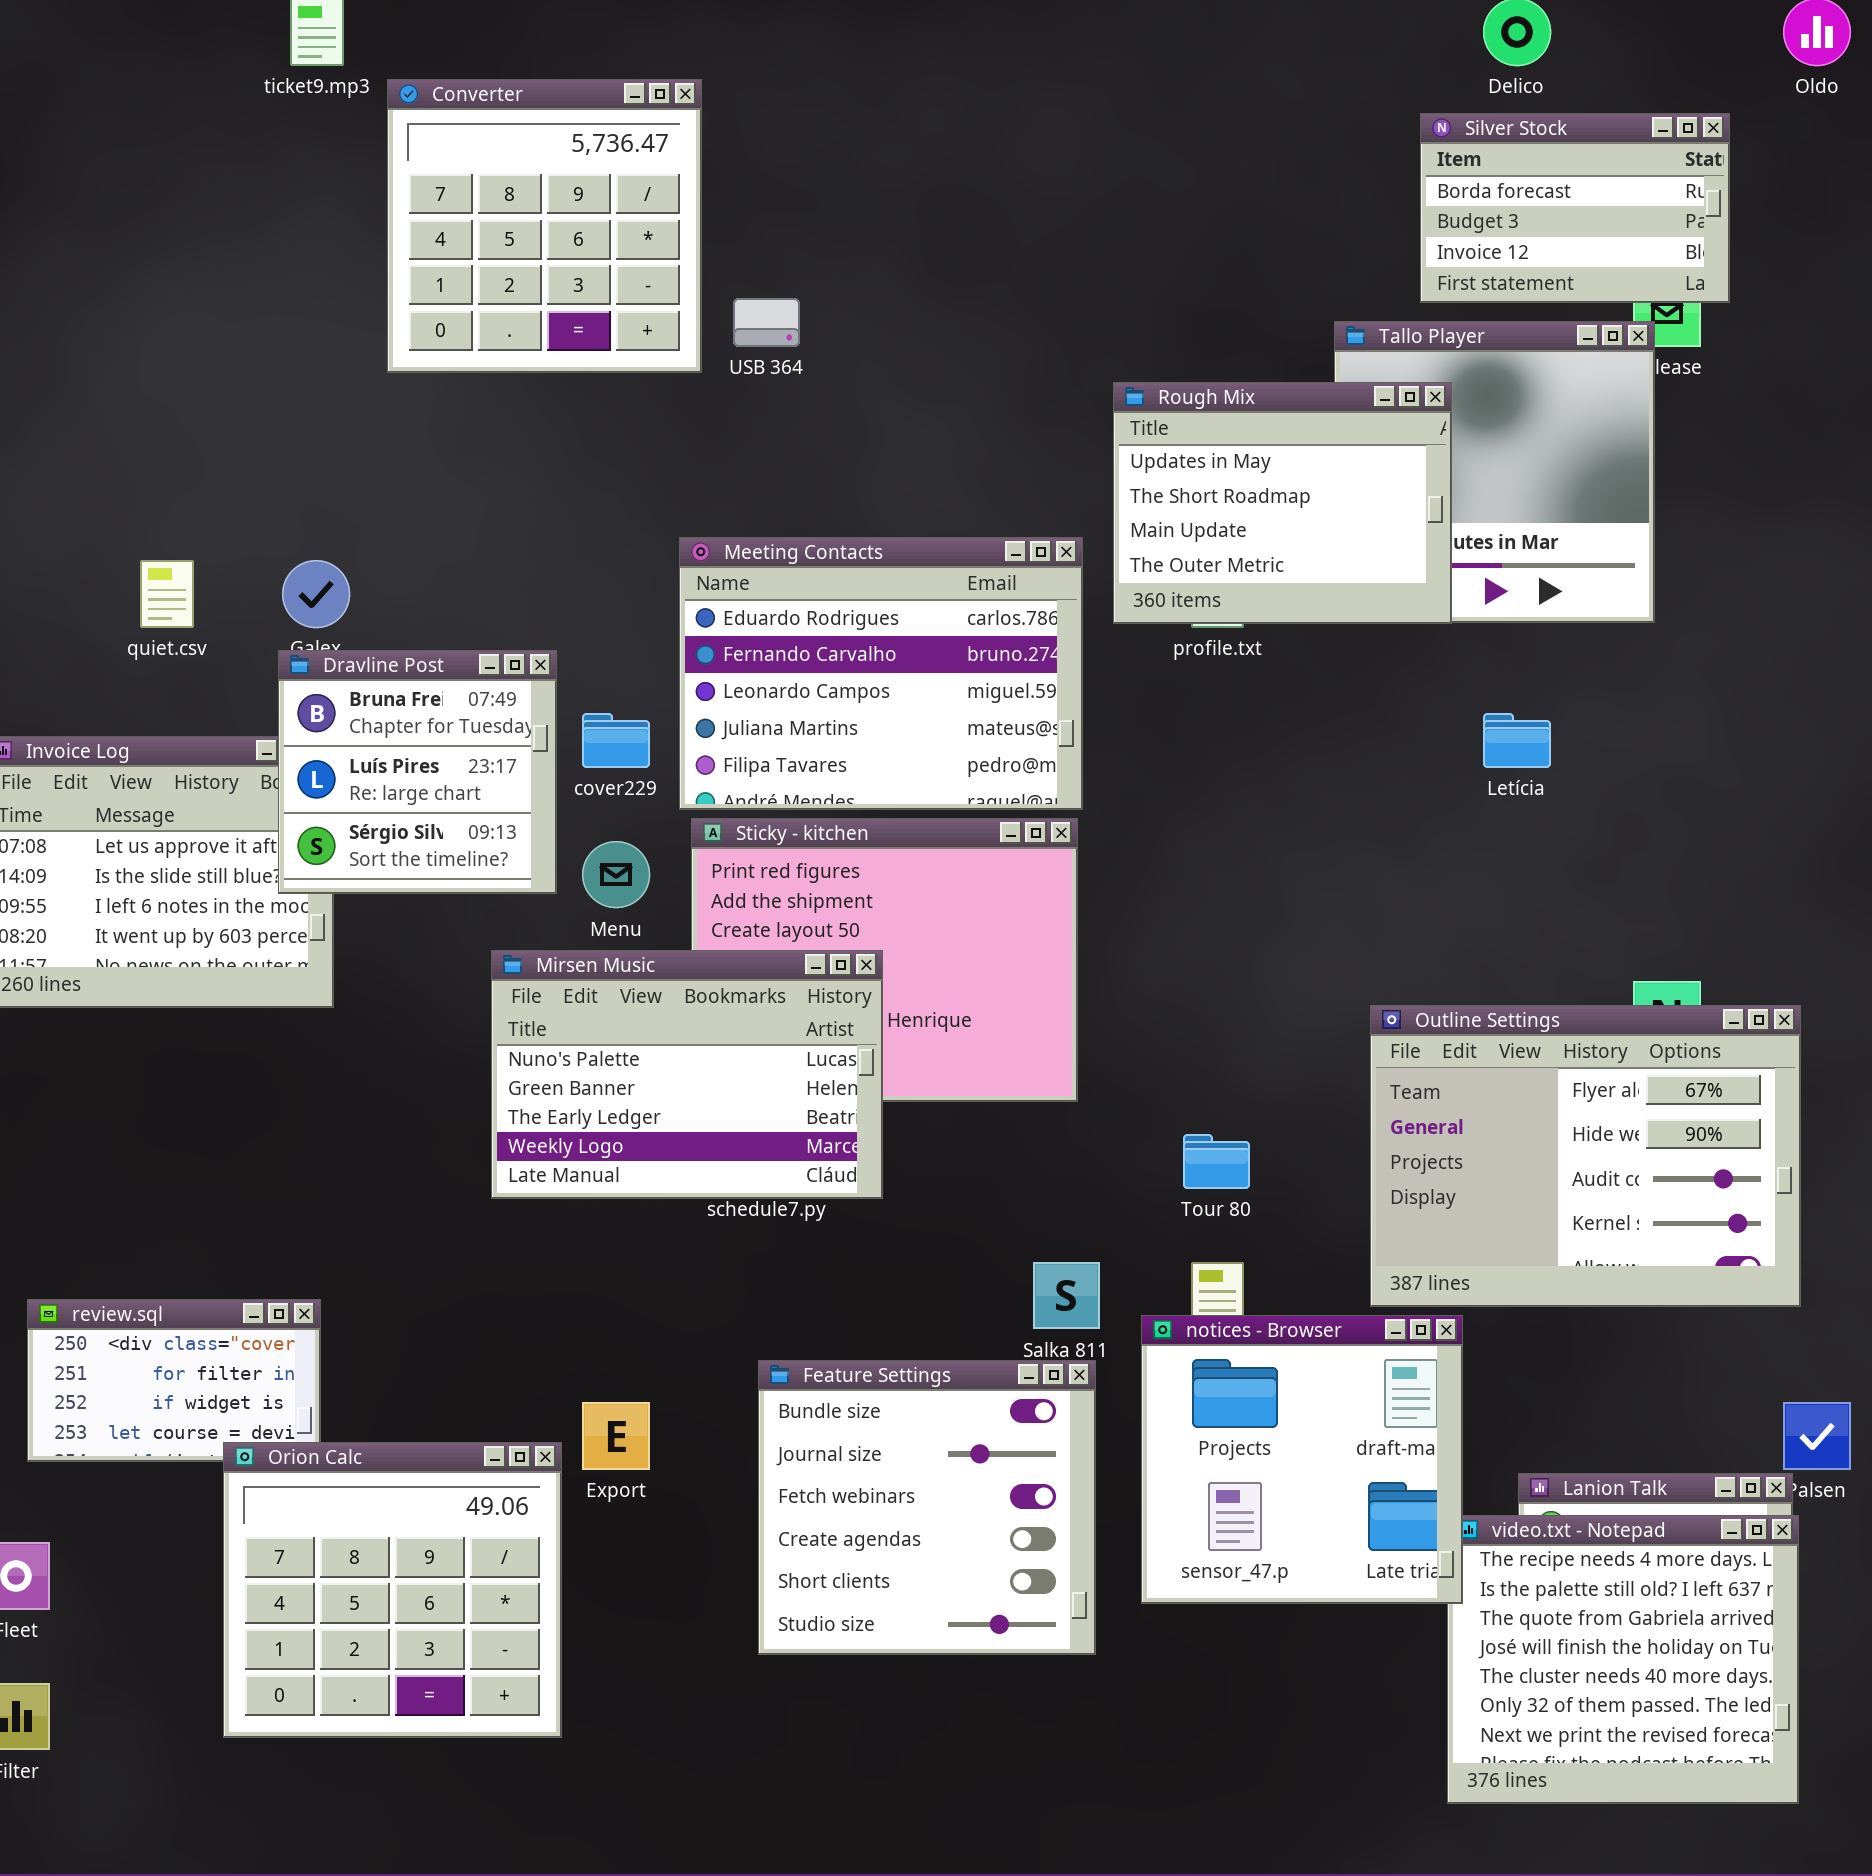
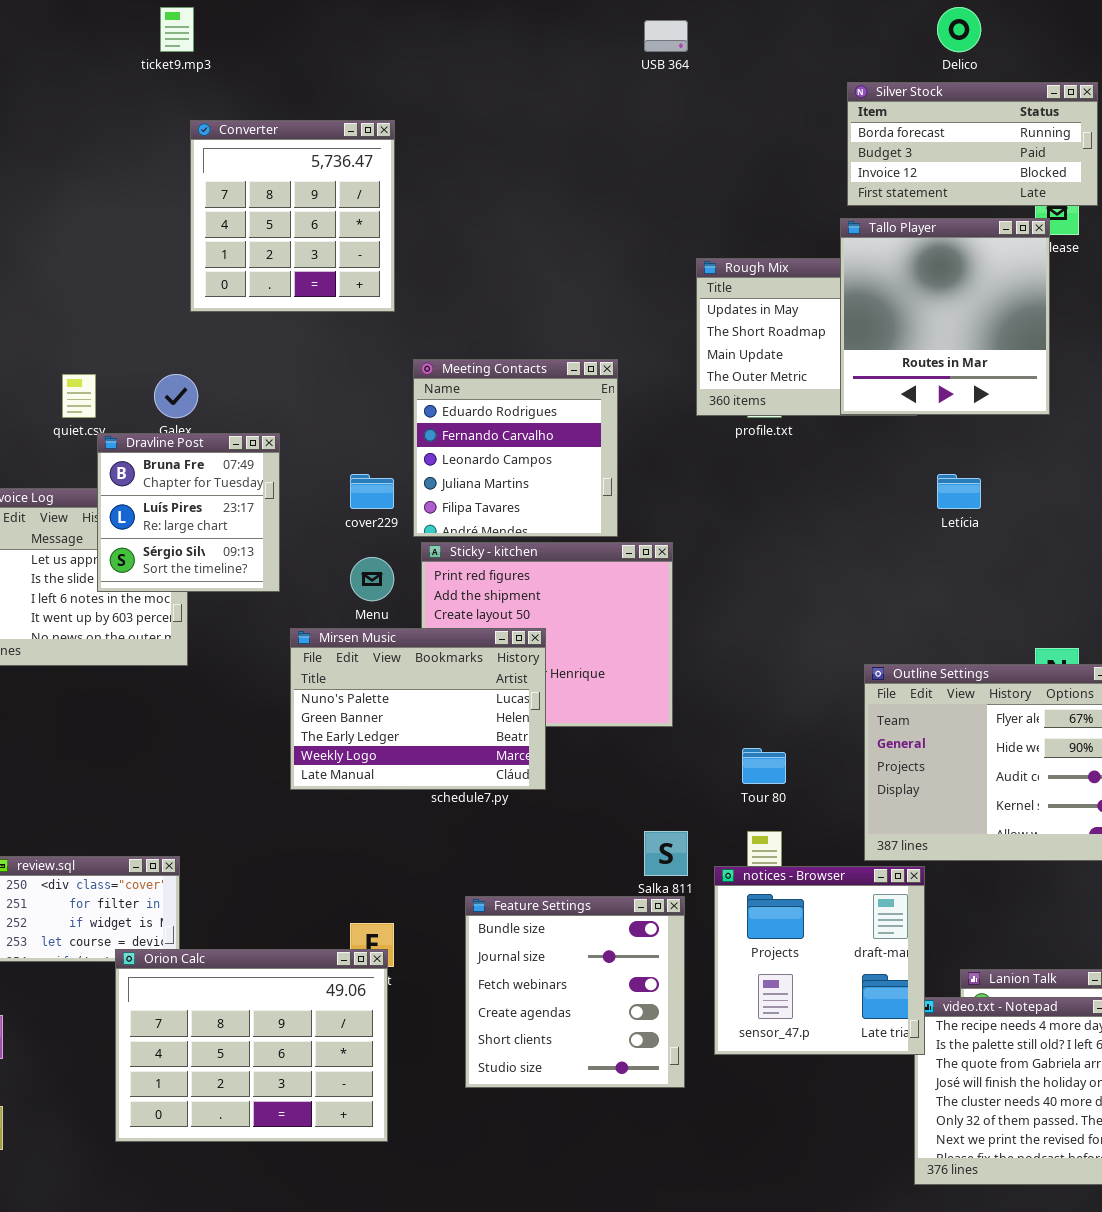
Converter: [387,79,702,373] -> [190,120,395,312], moved
Silver Stock: [1420,113,1730,303] -> [847,82,1098,206], resized
USB 364: [733,298,800,347] -> [644,20,688,52], moved
Tallo Player: [1334,321,1655,623] -> [840,218,1050,415], raised
Meeting Contacts: [679,537,1083,810] -> [413,359,618,537], resized
Dravline Post: [278,650,557,894] -> [97,433,280,592], moved
Orion Calc: [223,1442,562,1738] -> [115,949,388,1142], resized

